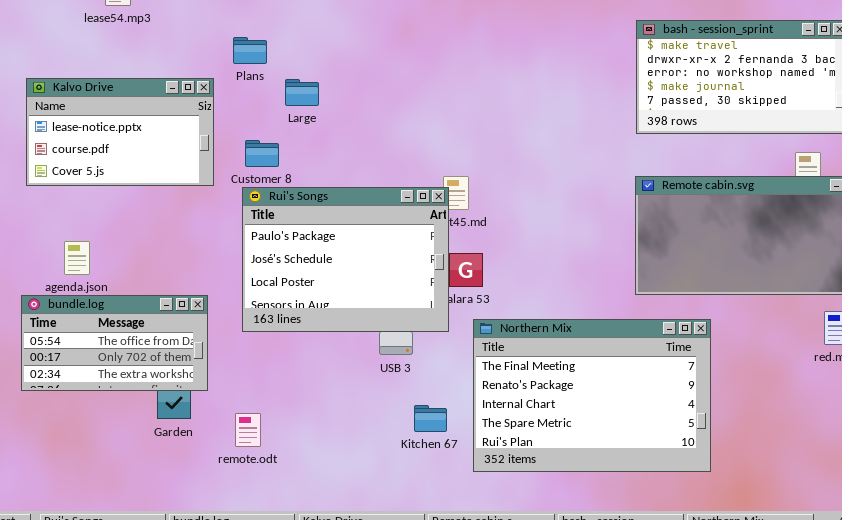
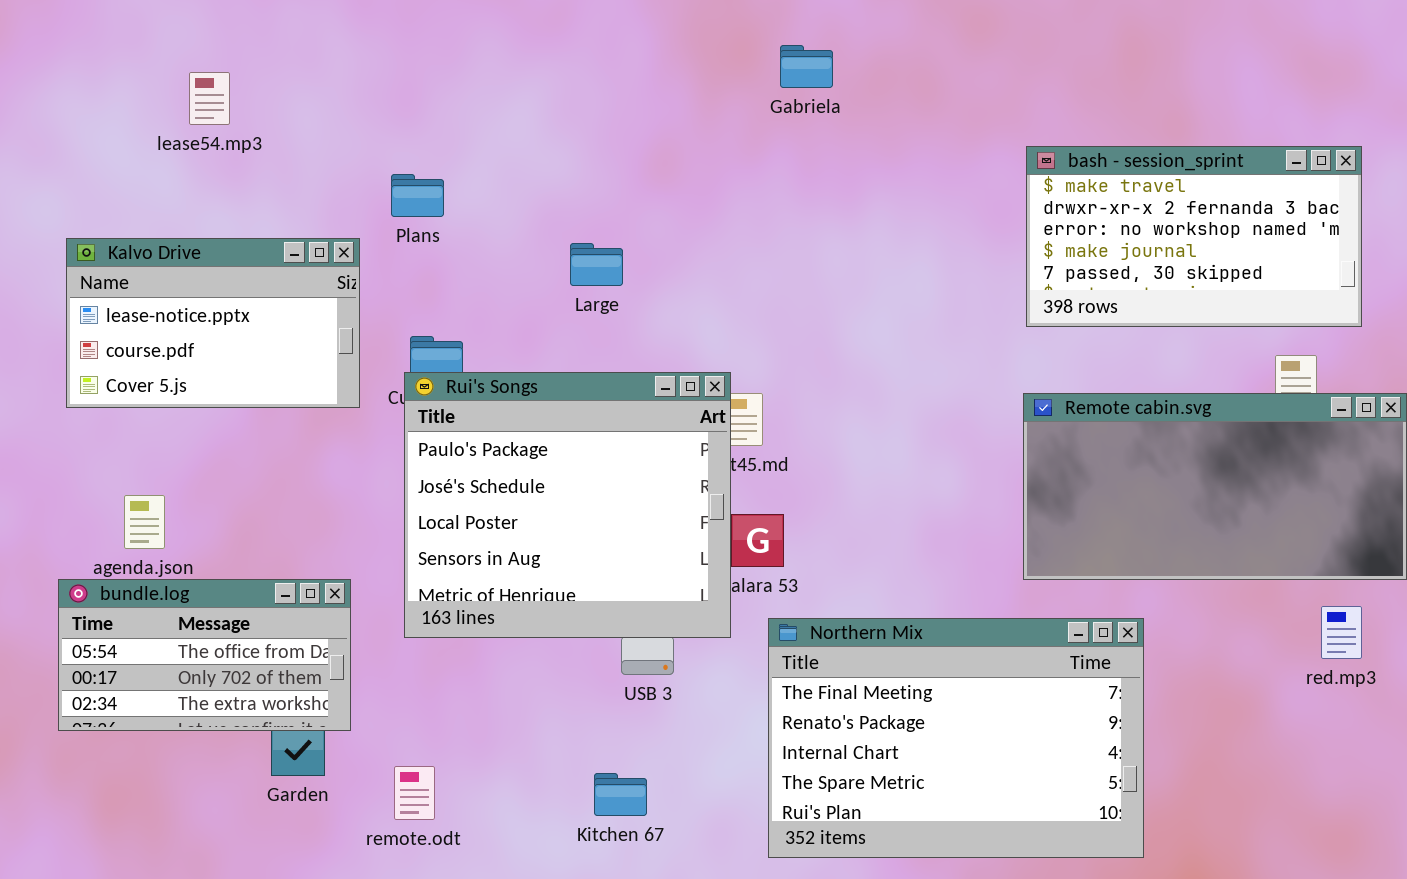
Large: [285,79,319,106] -> [570,243,623,286], moved
Rui's Songs: [242,187,449,332] -> [404,372,731,638], resized
Kitchen 67: [414,405,447,432] -> [594,773,647,816], moved

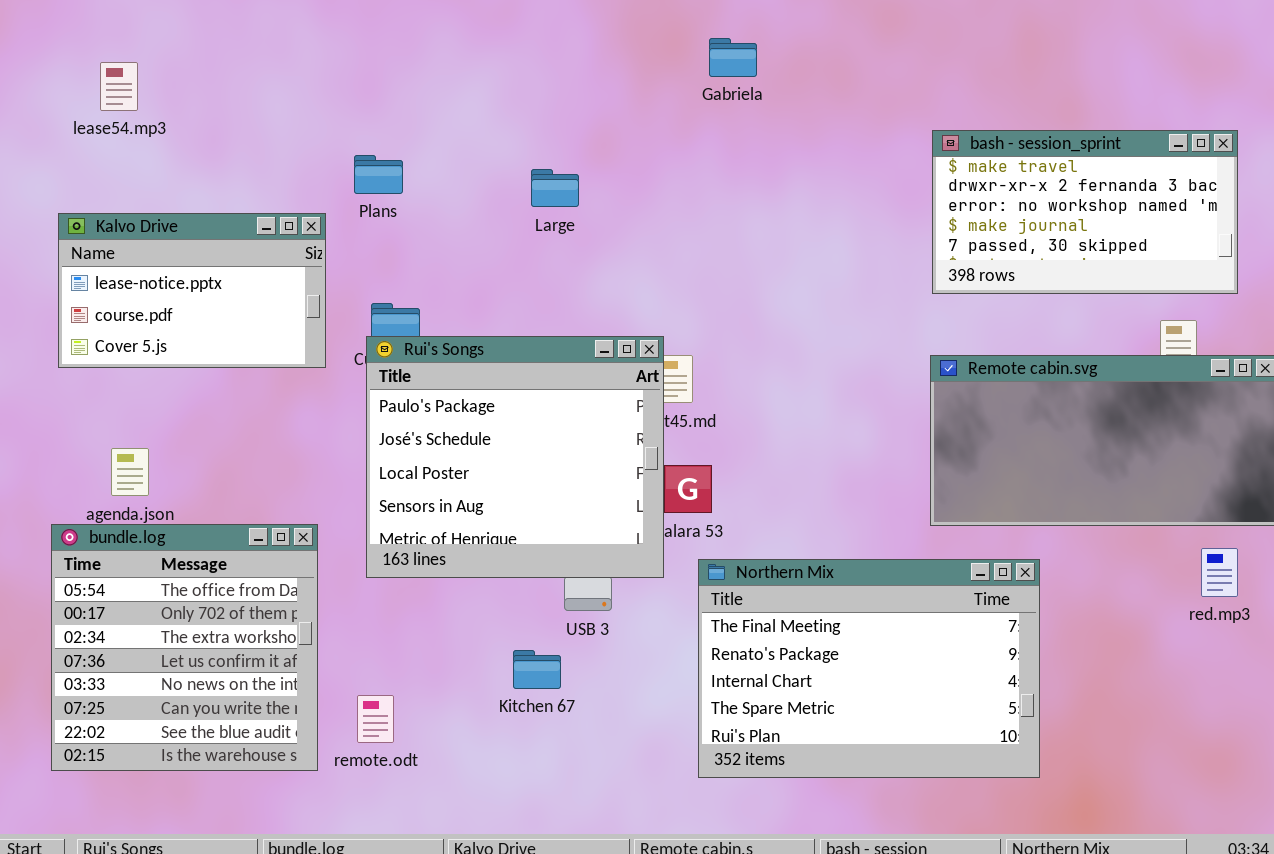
lease54.mp3: [189,72,230,125] -> [100,62,138,111], moved
Large: [570,243,623,286] -> [531,169,579,207], moved
bundle.log: [58,579,351,731] -> [51,524,318,771], resized
Kitchen 67: [594,773,647,816] -> [513,650,561,689], moved

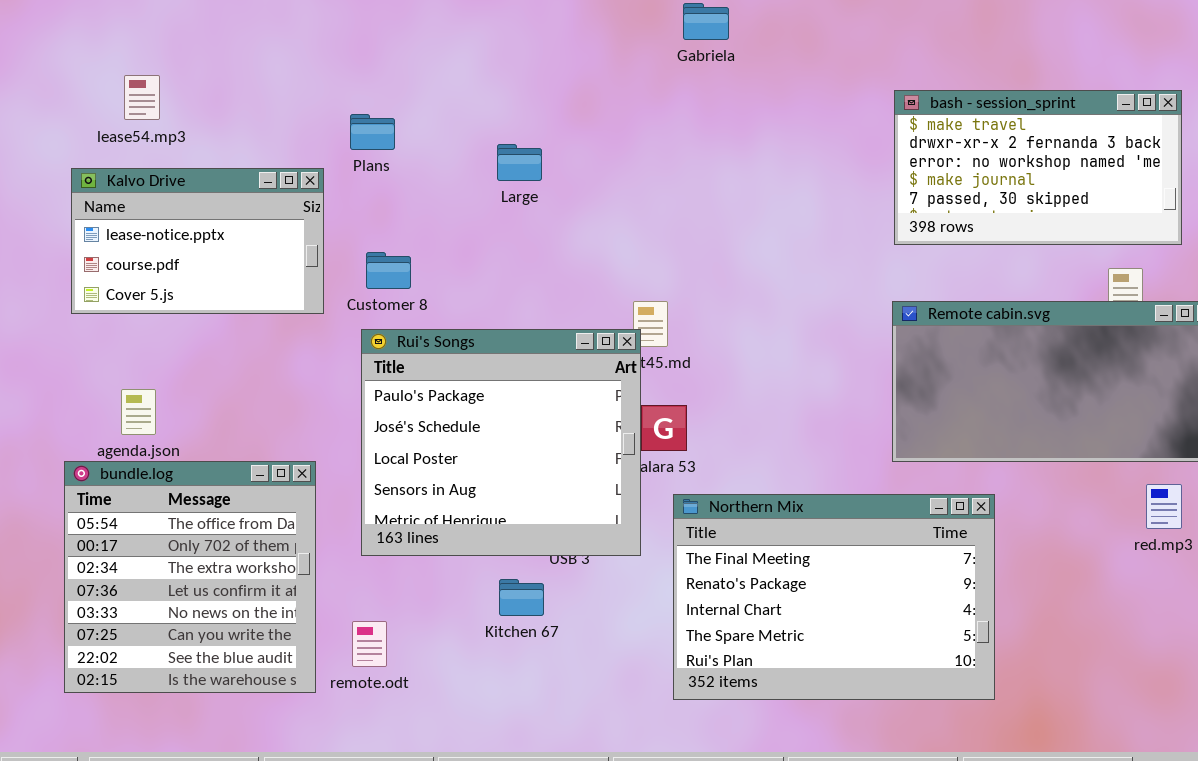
lease54.mp3: [100,62,138,111] -> [124,75,160,120], moved
Large: [531,169,579,207] -> [497,144,542,181], moved
Rui's Songs: [366,336,664,578] -> [361,329,641,556], moved

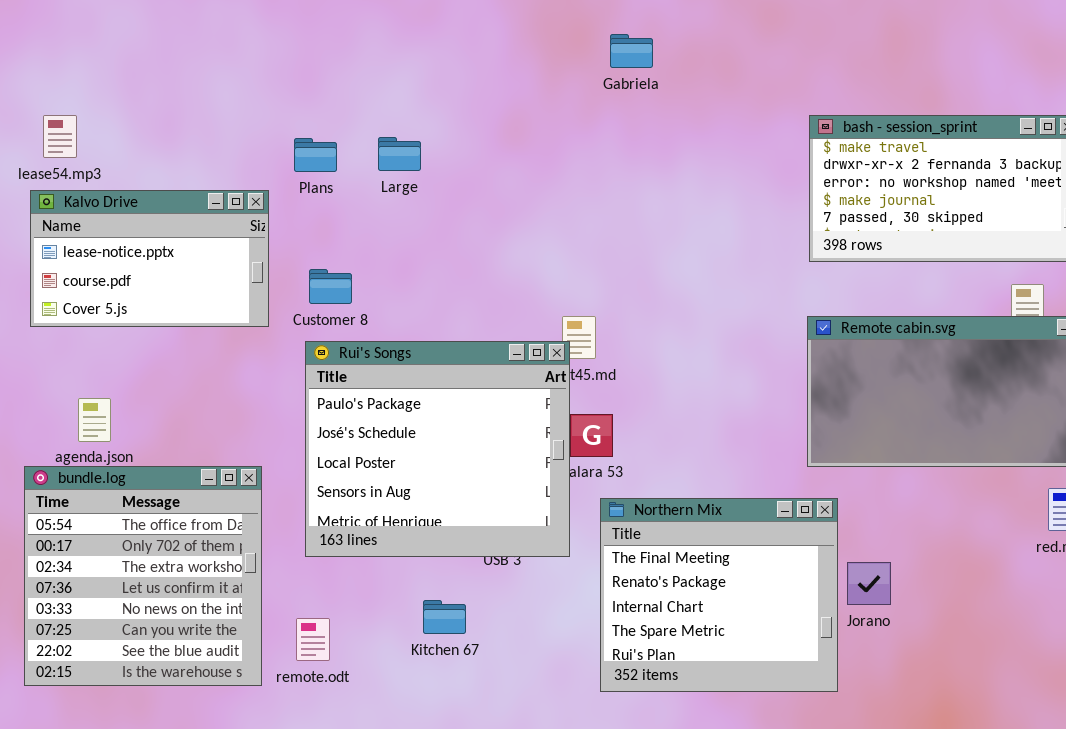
lease54.mp3: [124,75,160,120] -> [43,115,77,158], moved
Large: [497,144,542,181] -> [378,137,421,171], moved
Northern Mix: [673,494,995,700] -> [600,498,838,692], resized
Kitchen 67: [499,579,544,616] -> [423,600,466,634], moved

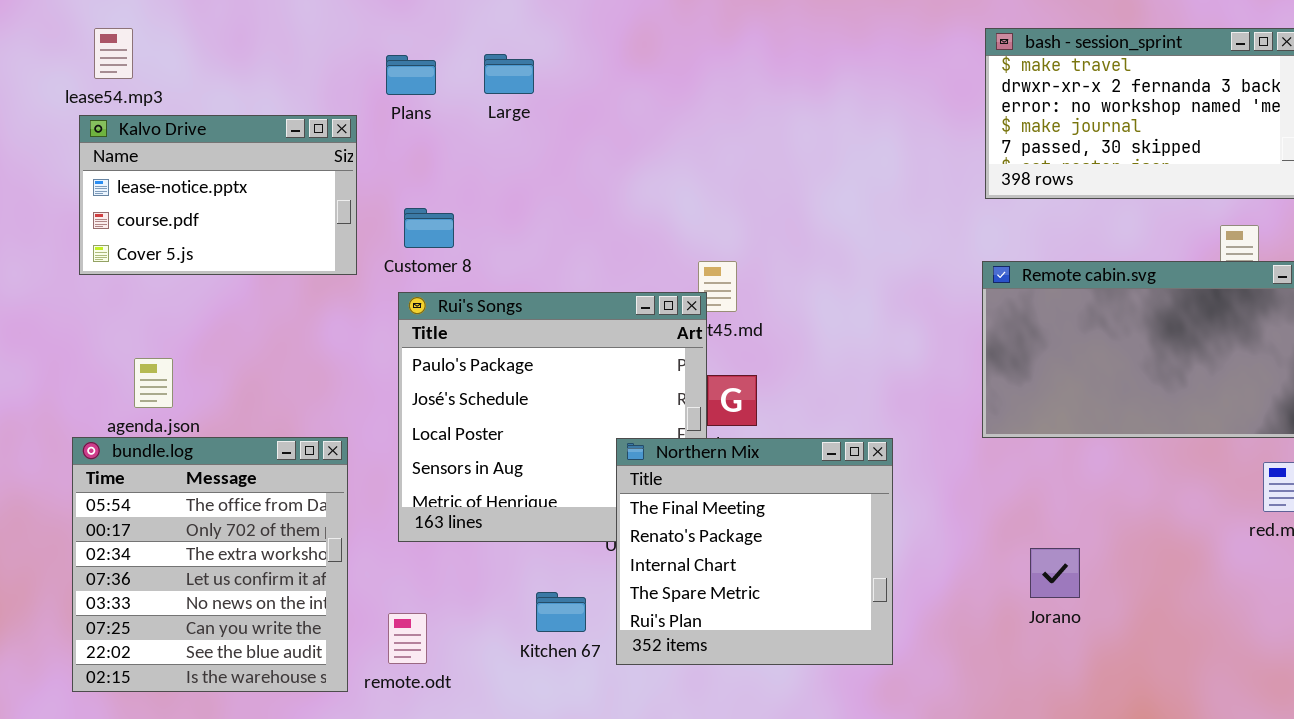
Northern Mix: [600,498,838,692] -> [616,438,893,665], moved

